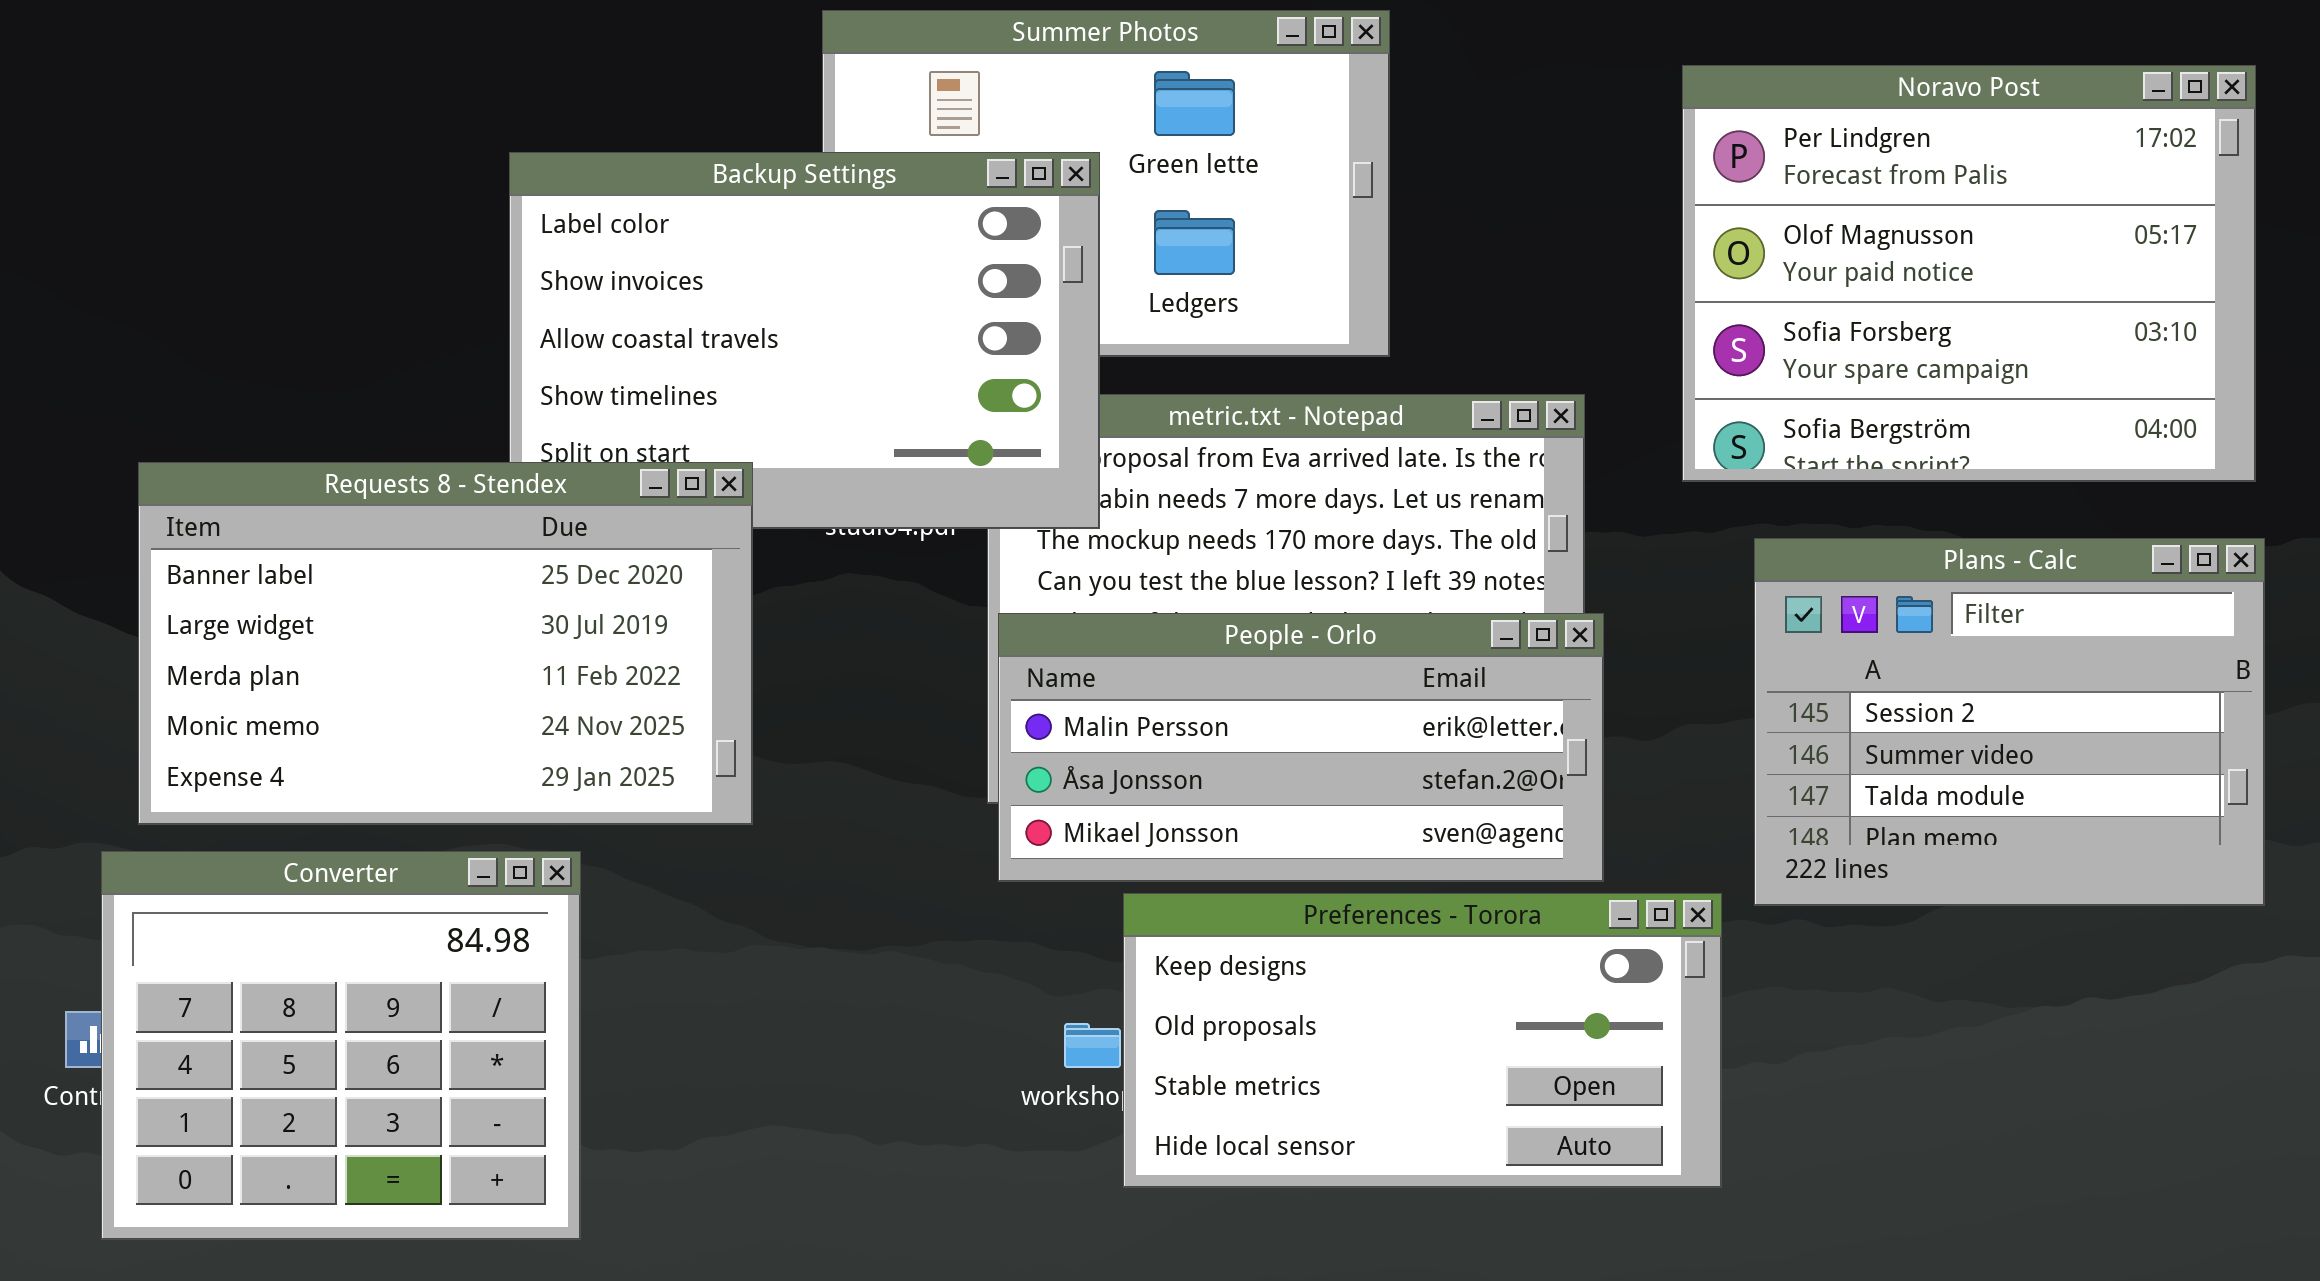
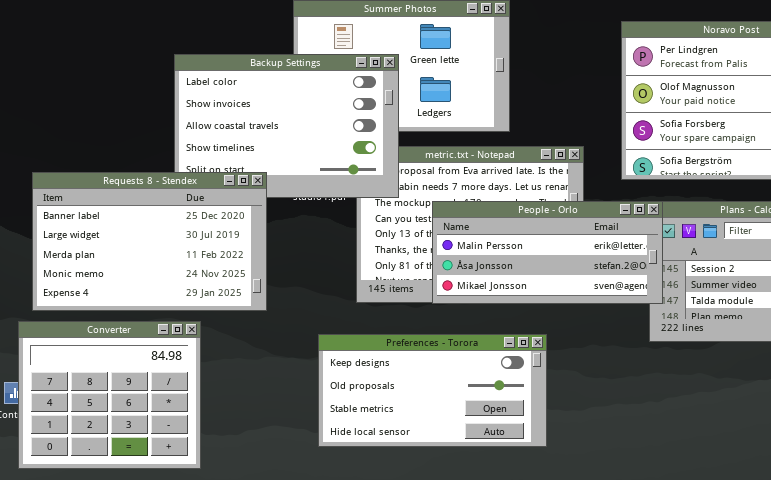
People - Orlo: [998,613,1604,882] -> [432,201,663,304], moved
Preferences - Torora: [1123,893,1722,1188] -> [318,334,547,447], moved

